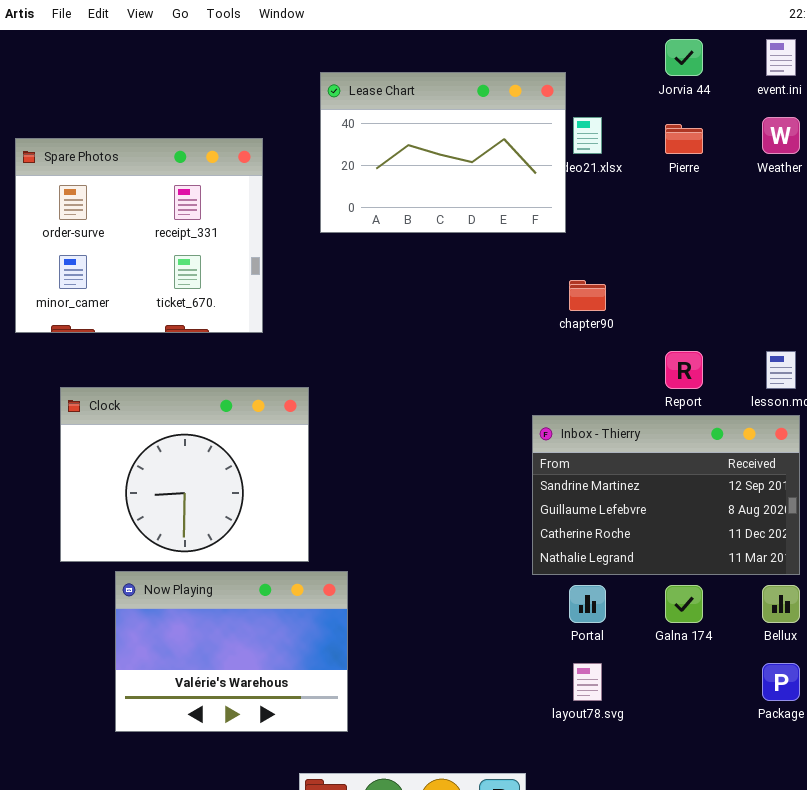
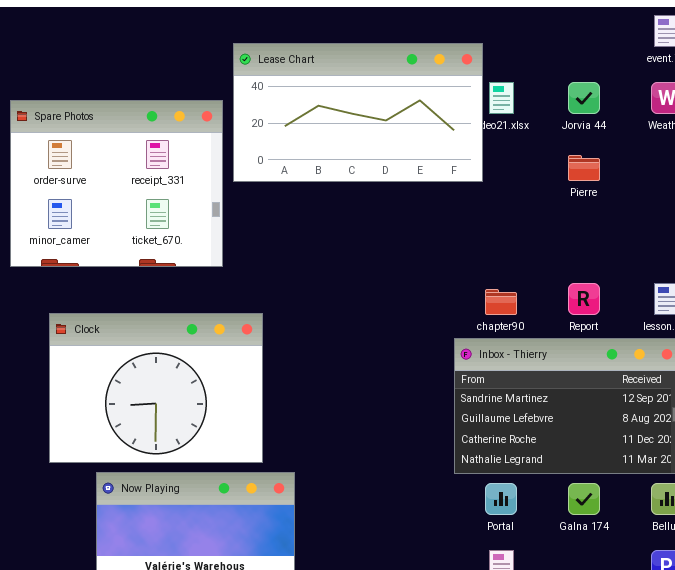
Jorvia 44: [665,39,703,76] -> [568,82,600,114], moved
Lease Chart: [320,72,566,233] -> [233,43,483,182], resized
Pierre: [665,124,703,154] -> [568,155,600,181], moved
chapter90: [569,280,606,311] -> [485,289,517,315], moved

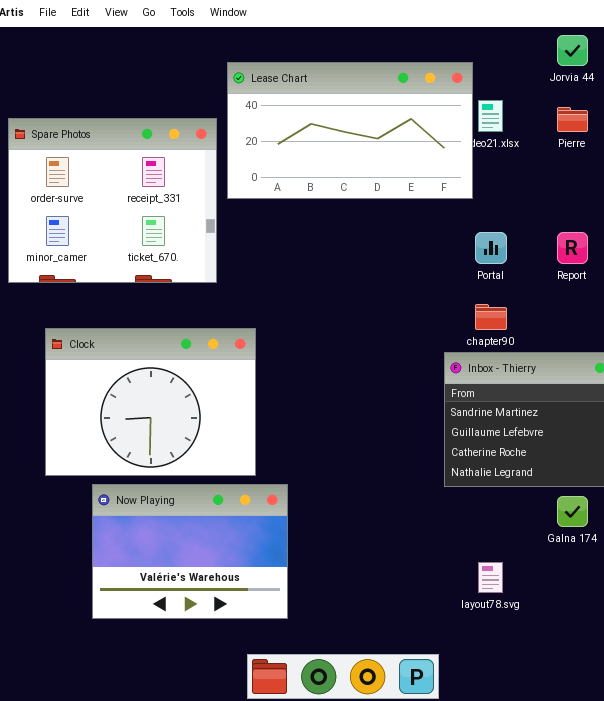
Jorvia 44: [568,82,600,114] -> [557,35,588,66], moved
Pierre: [568,155,600,181] -> [557,107,588,132], moved
Report: [568,283,600,315] -> [557,232,588,264], moved
Portal: [485,483,517,515] -> [475,232,507,264], moved

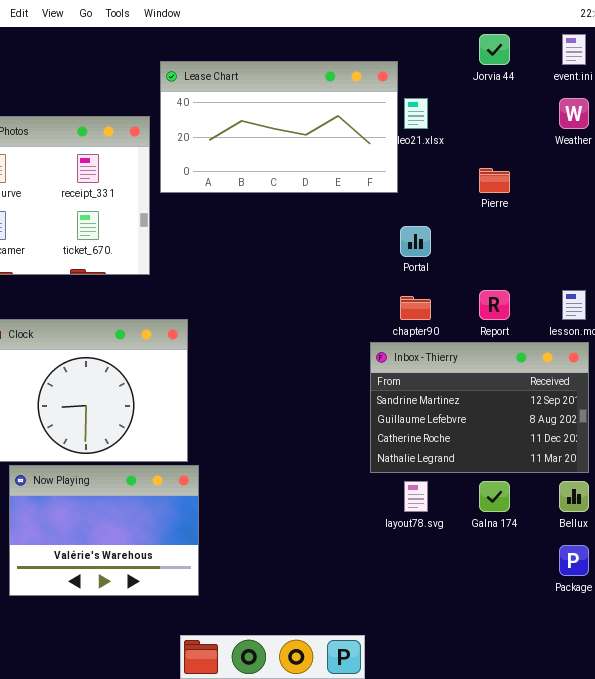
Pierre: [557,107,588,132] -> [479,168,510,193], moved
Report: [557,232,588,264] -> [479,290,510,320], moved
Now Playing: [92,484,288,619] -> [9,465,199,596], moved
layout78.svg: [478,562,503,593] -> [404,481,428,512], moved

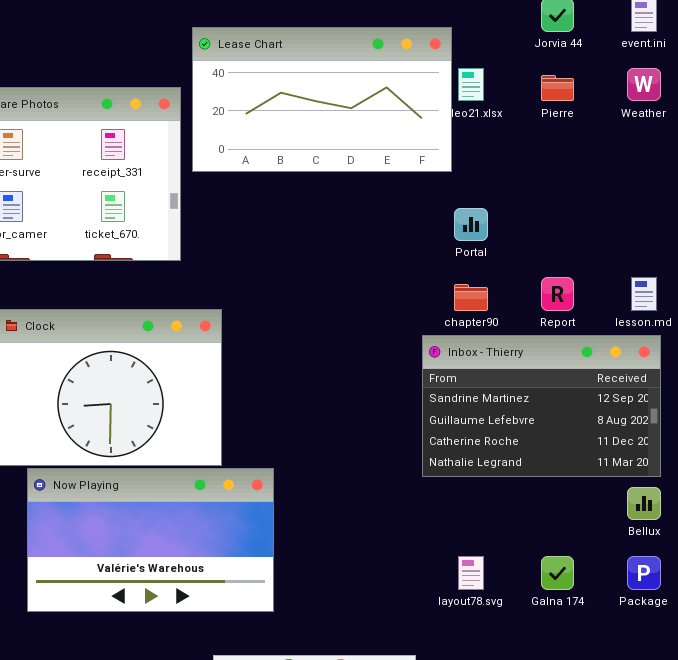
Pierre: [479,168,510,193] -> [541,75,574,101], moved
Now Playing: [9,465,199,596] -> [27,468,274,612], resized
layout78.svg: [404,481,428,512] -> [458,556,484,590], moved
Galna 174: [479,481,510,512] -> [541,556,574,590], moved

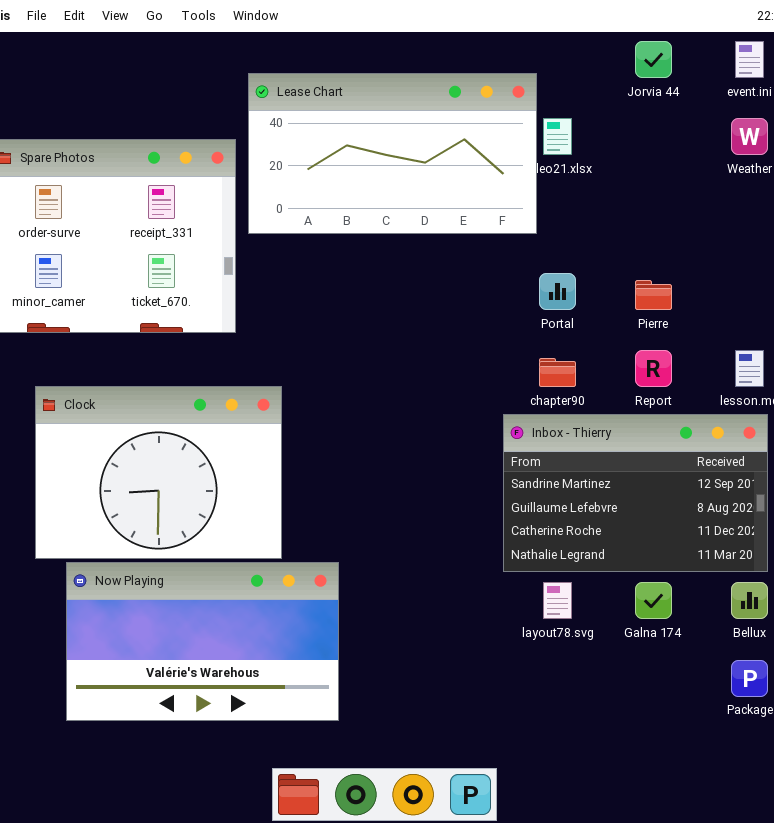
Pierre: [541,75,574,101] -> [635,280,672,310], moved
layout78.svg: [458,556,484,590] -> [543,582,572,619], moved
Galna 174: [541,556,574,590] -> [635,582,672,619], moved

